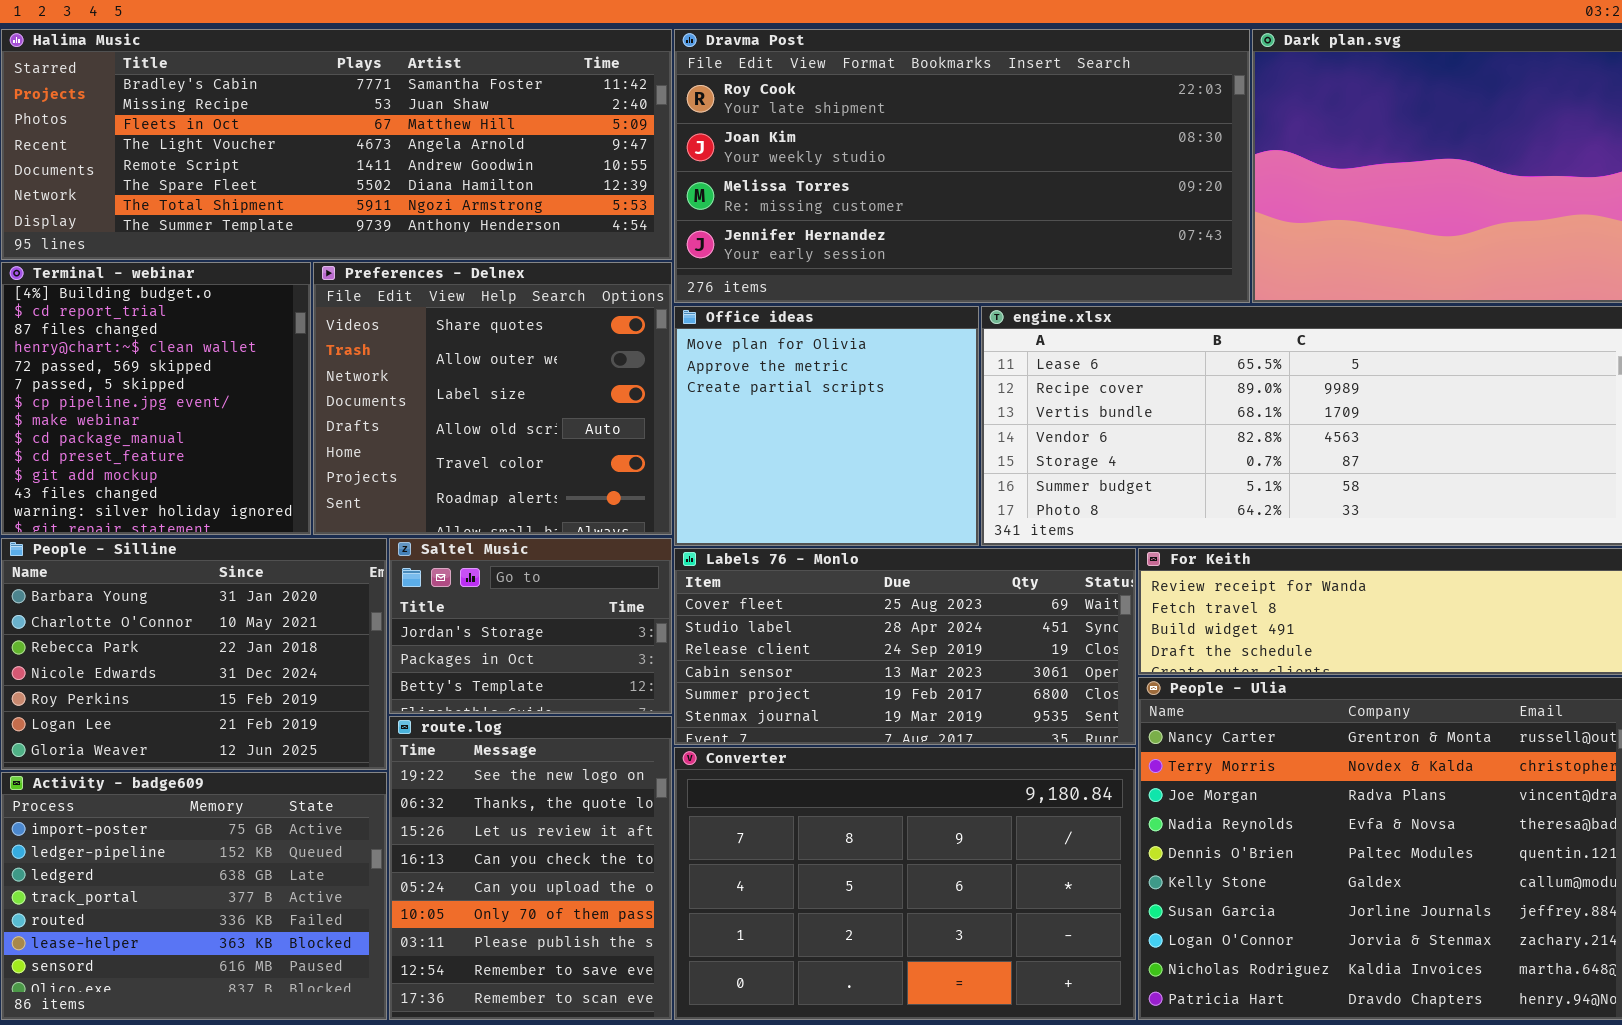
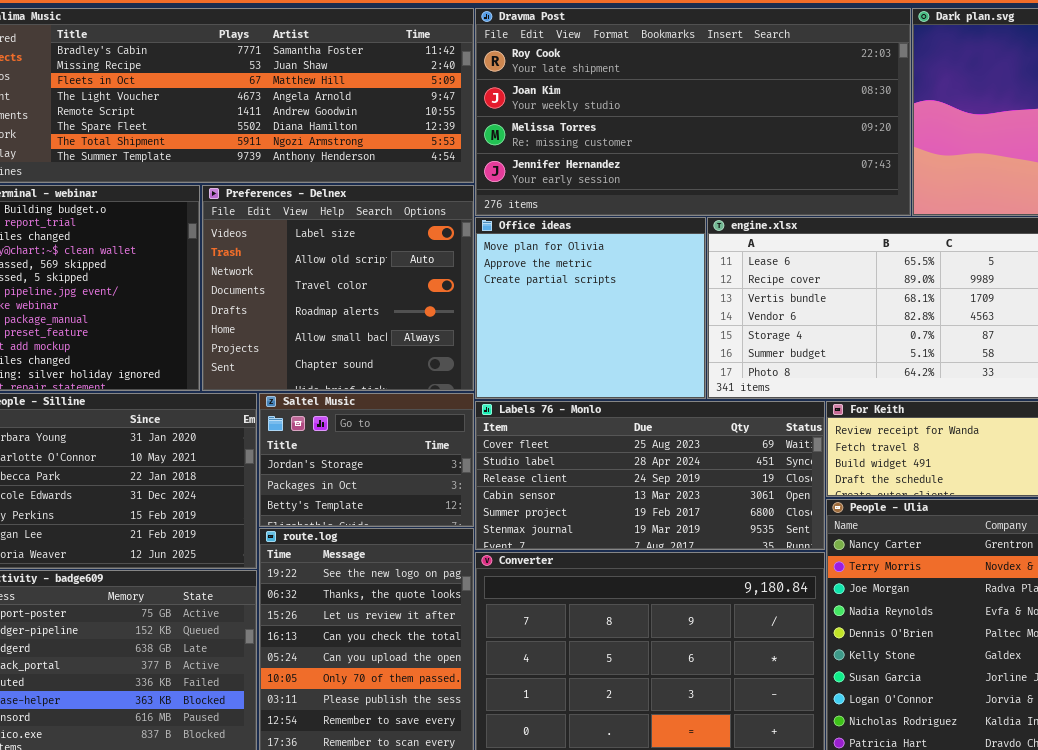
Preferences - Delnex: [313,262,672,535] -> [202,185,474,391], scrolled down 2 rows

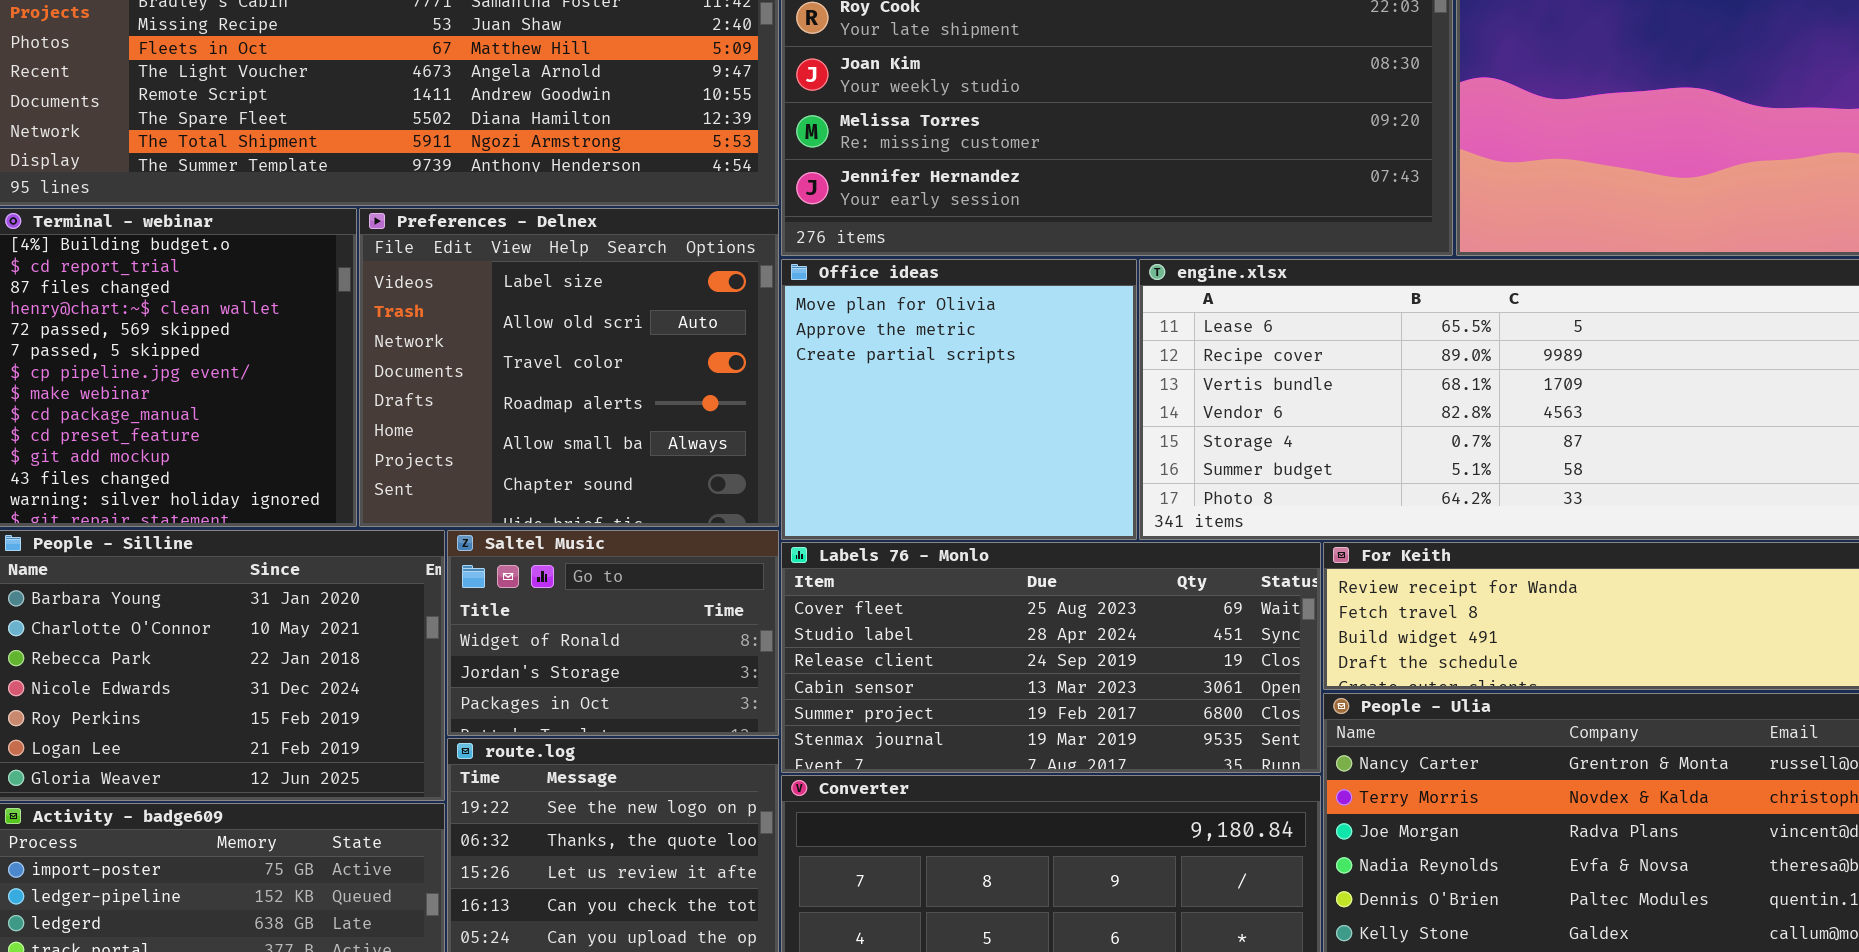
Saltel Music: [259,393,474,527] -> [447,530,779,736], scrolled up 1 row

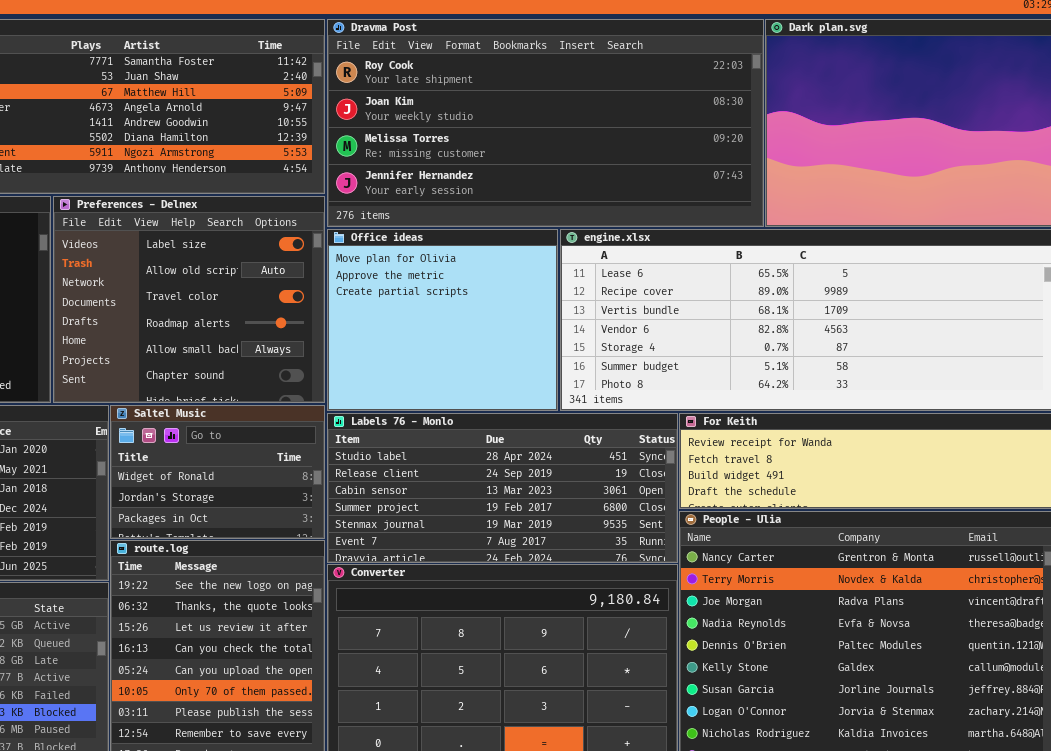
Labels 76 - Monlo: [781,542,1321,773] -> [327,413,678,563], scrolled down 1 row

